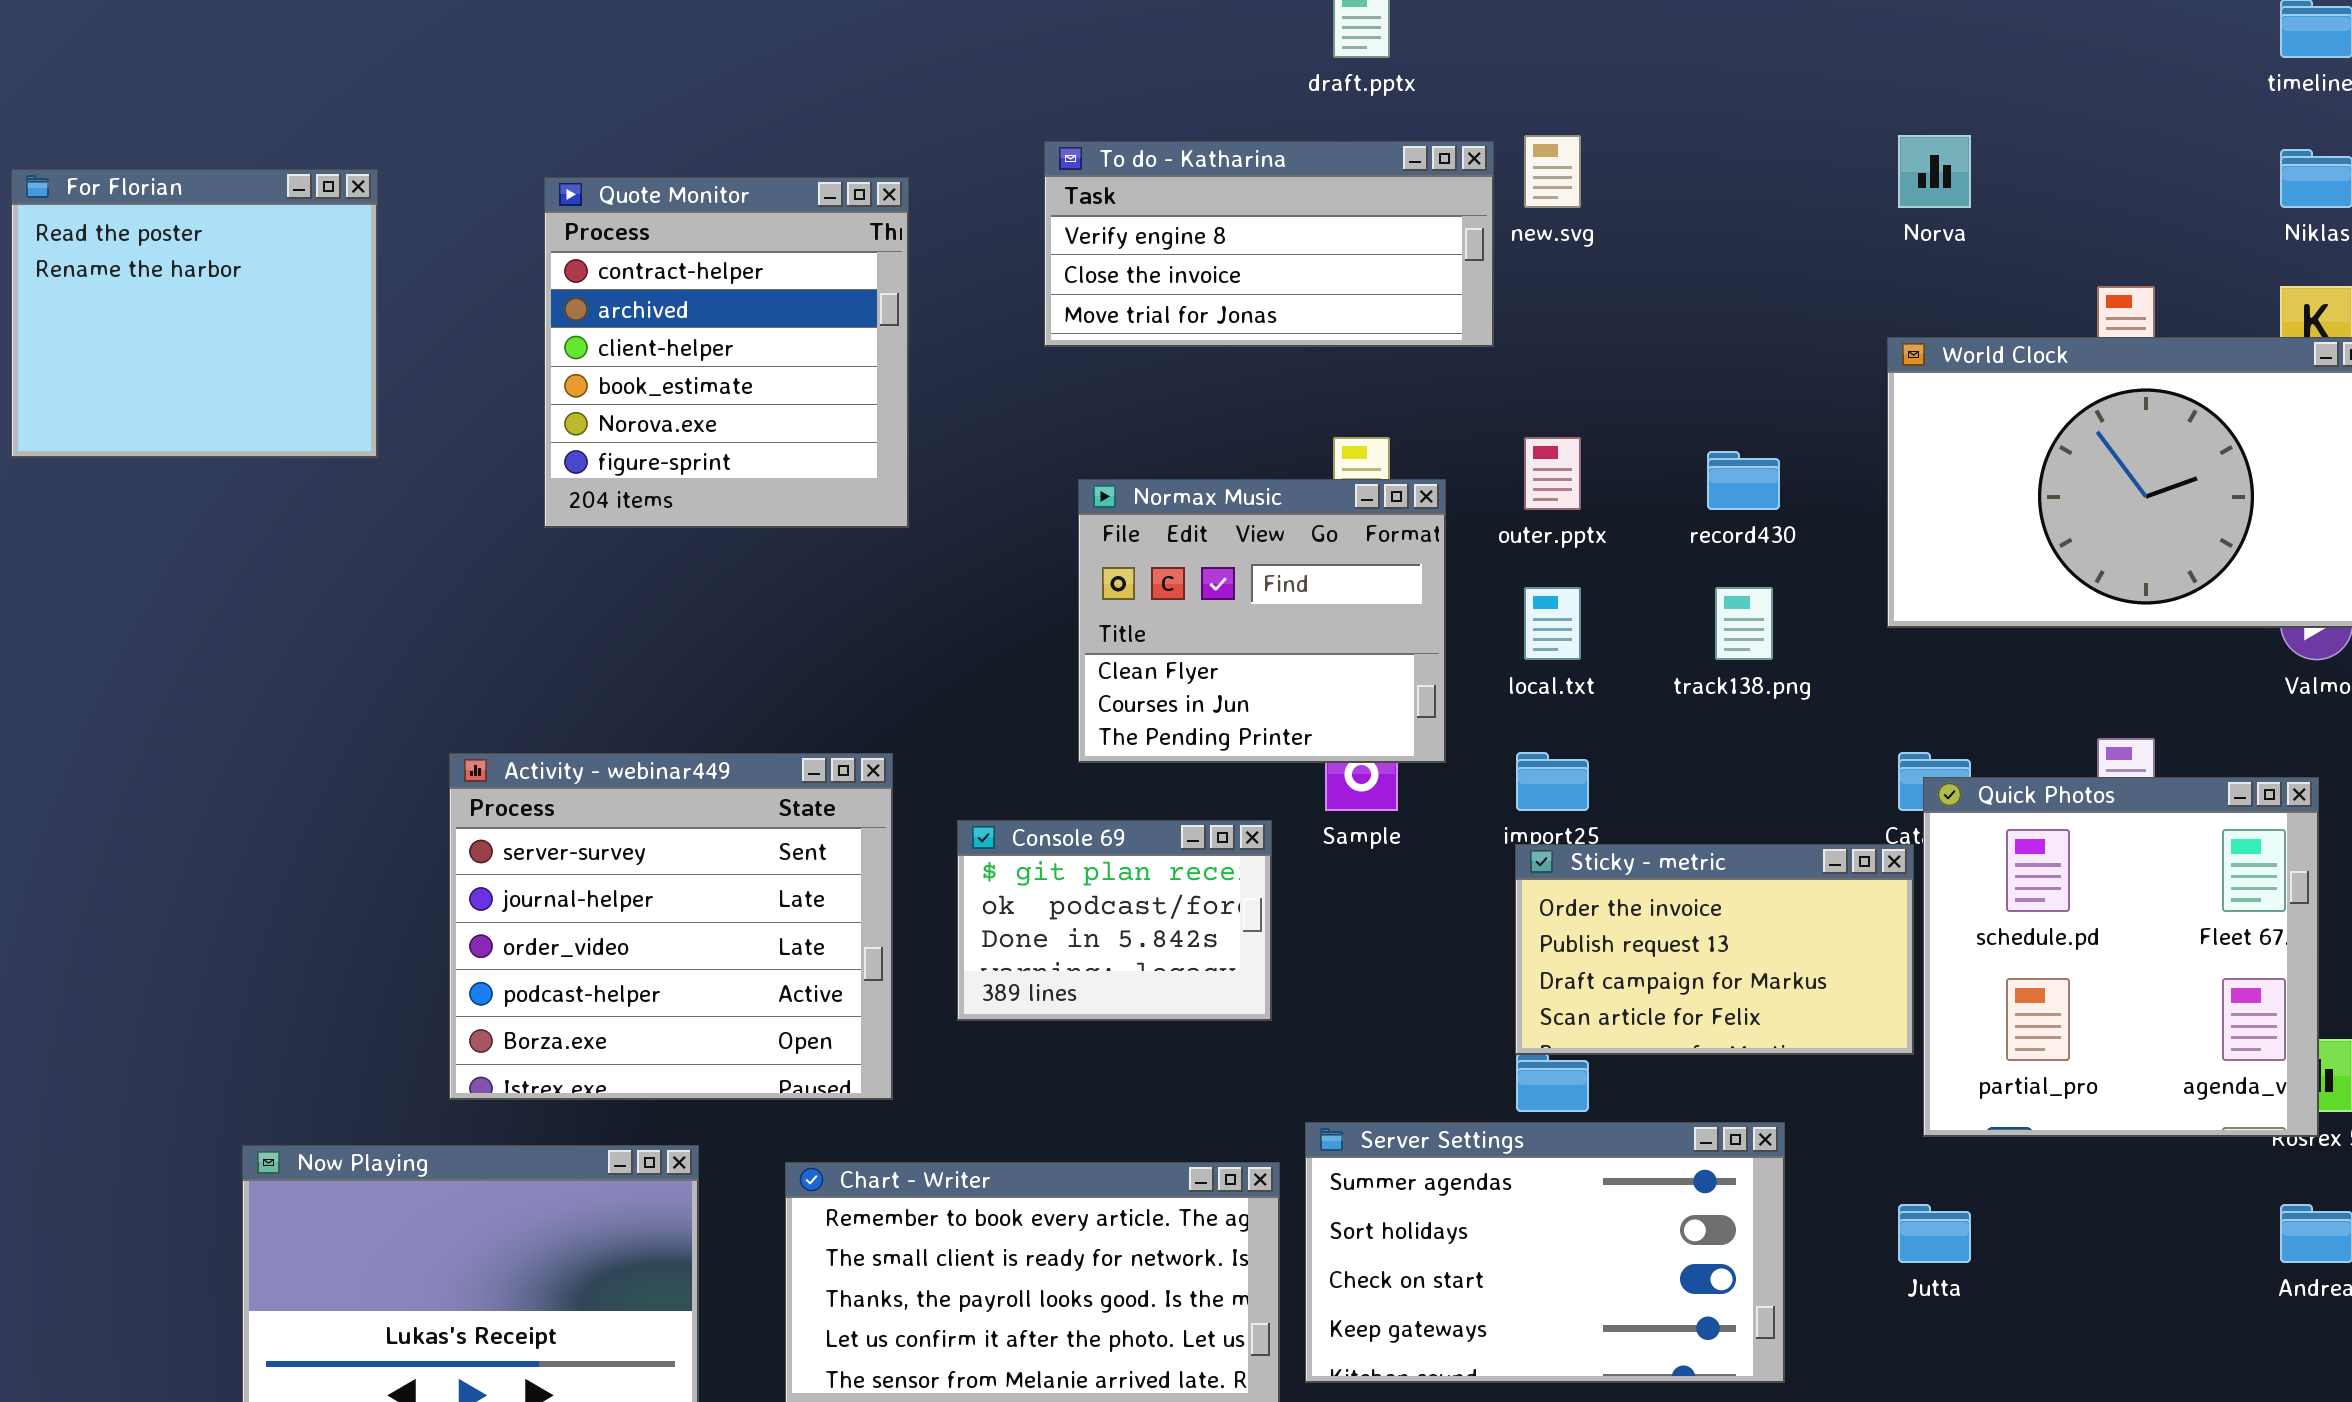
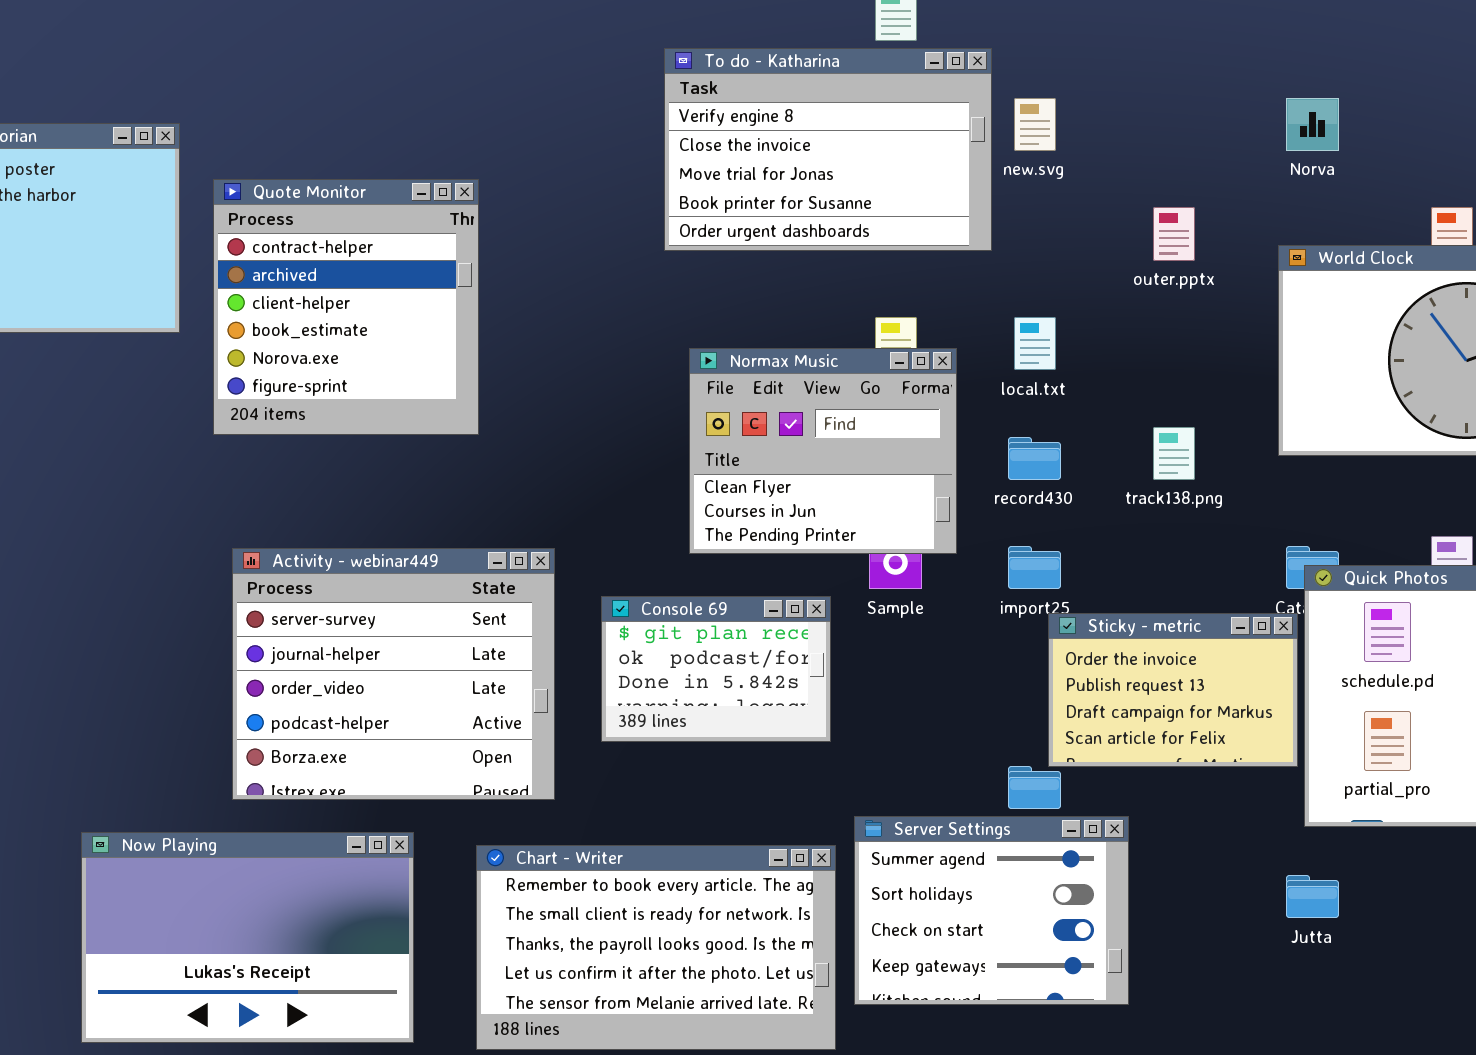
To do - Katharina: [1044,141,1494,347] -> [664,48,992,251], resized
Quote Monitor: [544,177,909,528] -> [213,179,479,435], moved
outer.pptx: [1524,437,1581,510] -> [1153,207,1195,261], moved
record430: [1707,451,1780,510] -> [1008,437,1061,480], moved
local.txt: [1524,587,1581,660] -> [1014,317,1056,370], moved
Sticky - metric: [1515,844,1914,1055] -> [1048,613,1298,767], resized
Server Settings: [1305,1122,1785,1383] -> [854,816,1129,1005], resized

